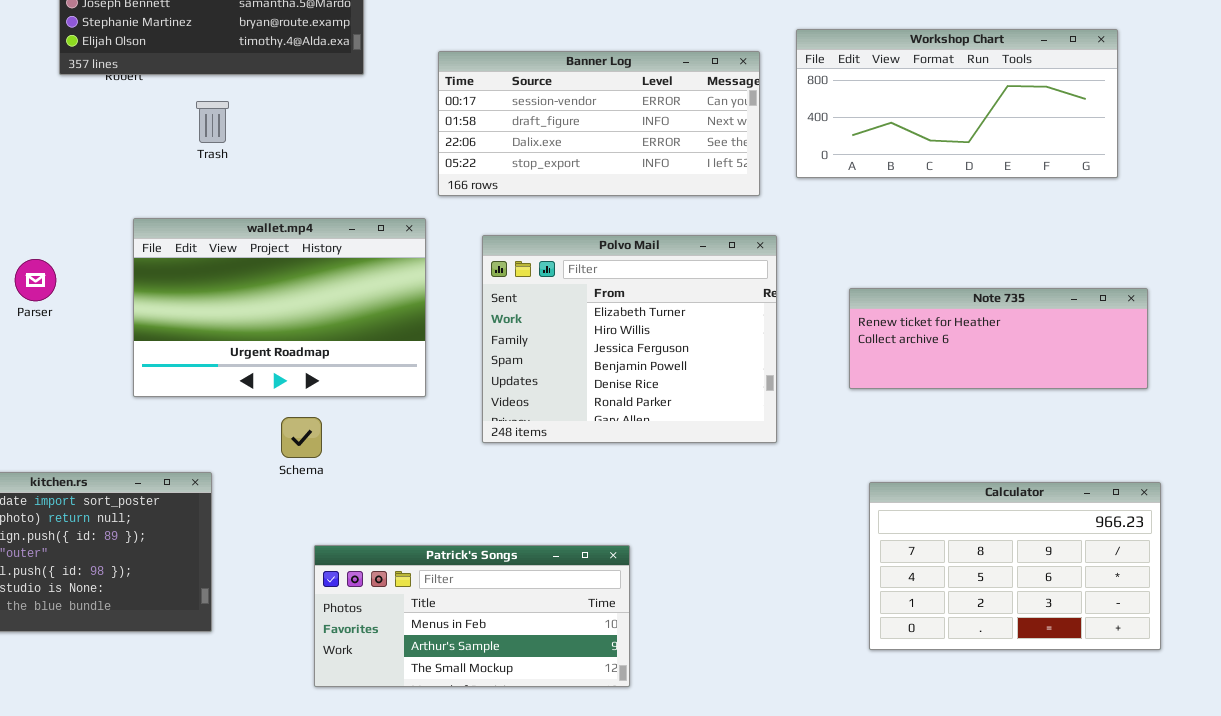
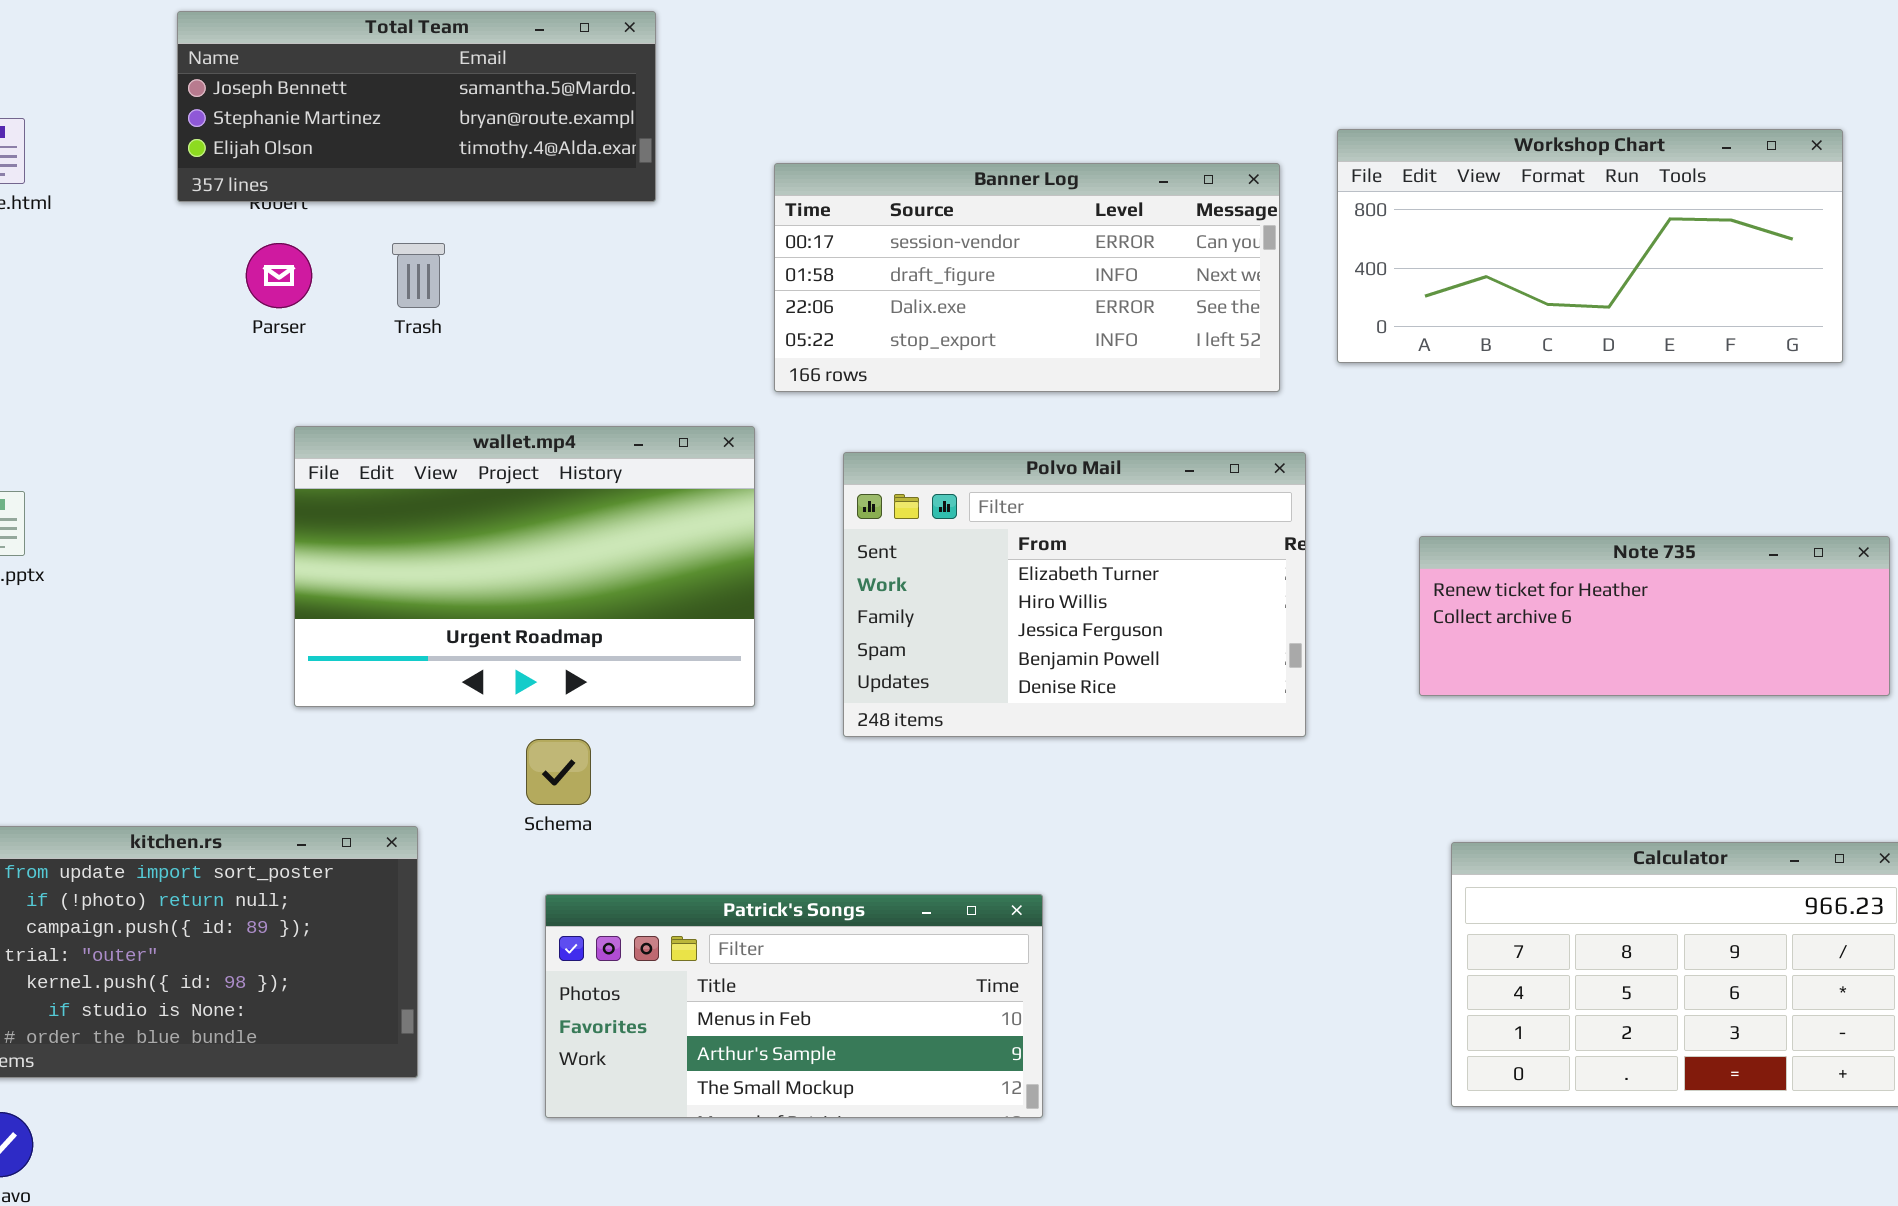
Polvo Mail: [482,235,777,443] -> [843,452,1306,737], resized
Parser: [15,259,56,301] -> [246,243,312,308], moved
Patrick's Songs: [314,545,630,687] -> [545,894,1043,1118], moved

